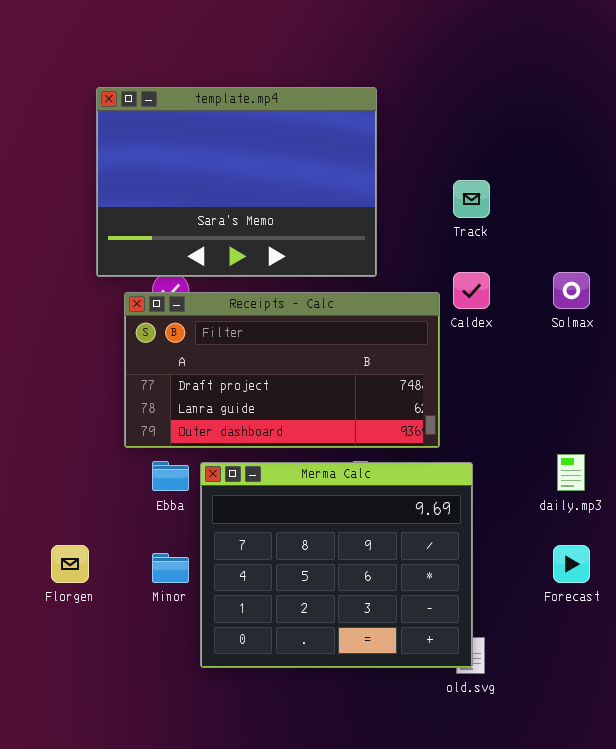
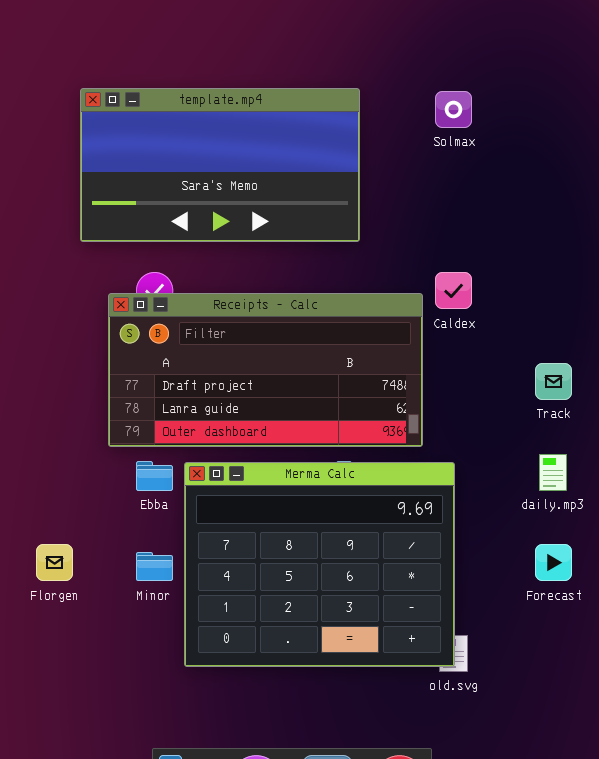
template.mp4: [96,87,377,277] -> [80,88,360,242], resized
Track: [453,180,490,218] -> [535,363,572,400], moved
Solmax: [553,272,590,309] -> [435,91,472,128], moved

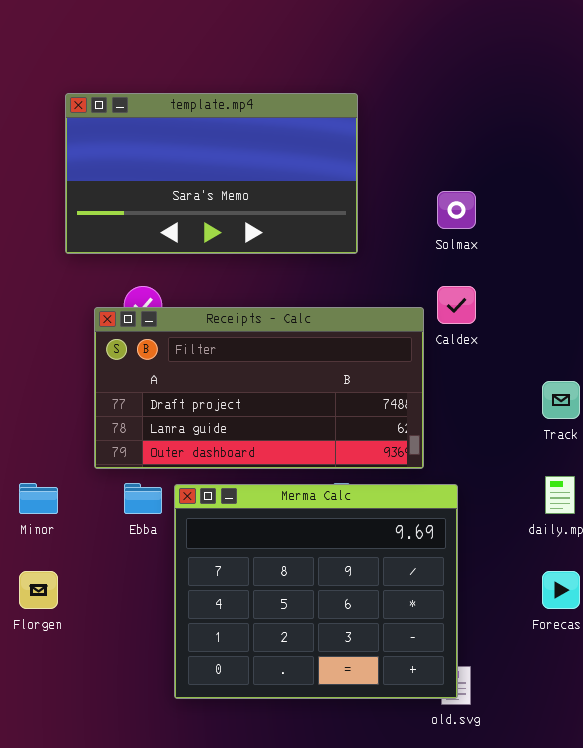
Solmax: [435,91,472,128] -> [437,191,476,229], moved
Minor: [136,552,173,581] -> [19,483,58,514], moved

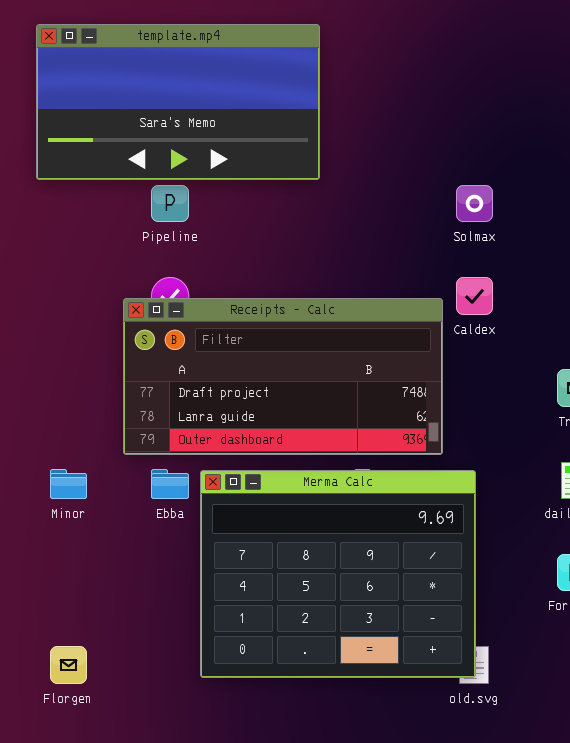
template.mp4: [65,93,358,254] -> [36,24,320,180], moved
Florgen: [19,571,58,609] -> [50,646,87,684], moved

